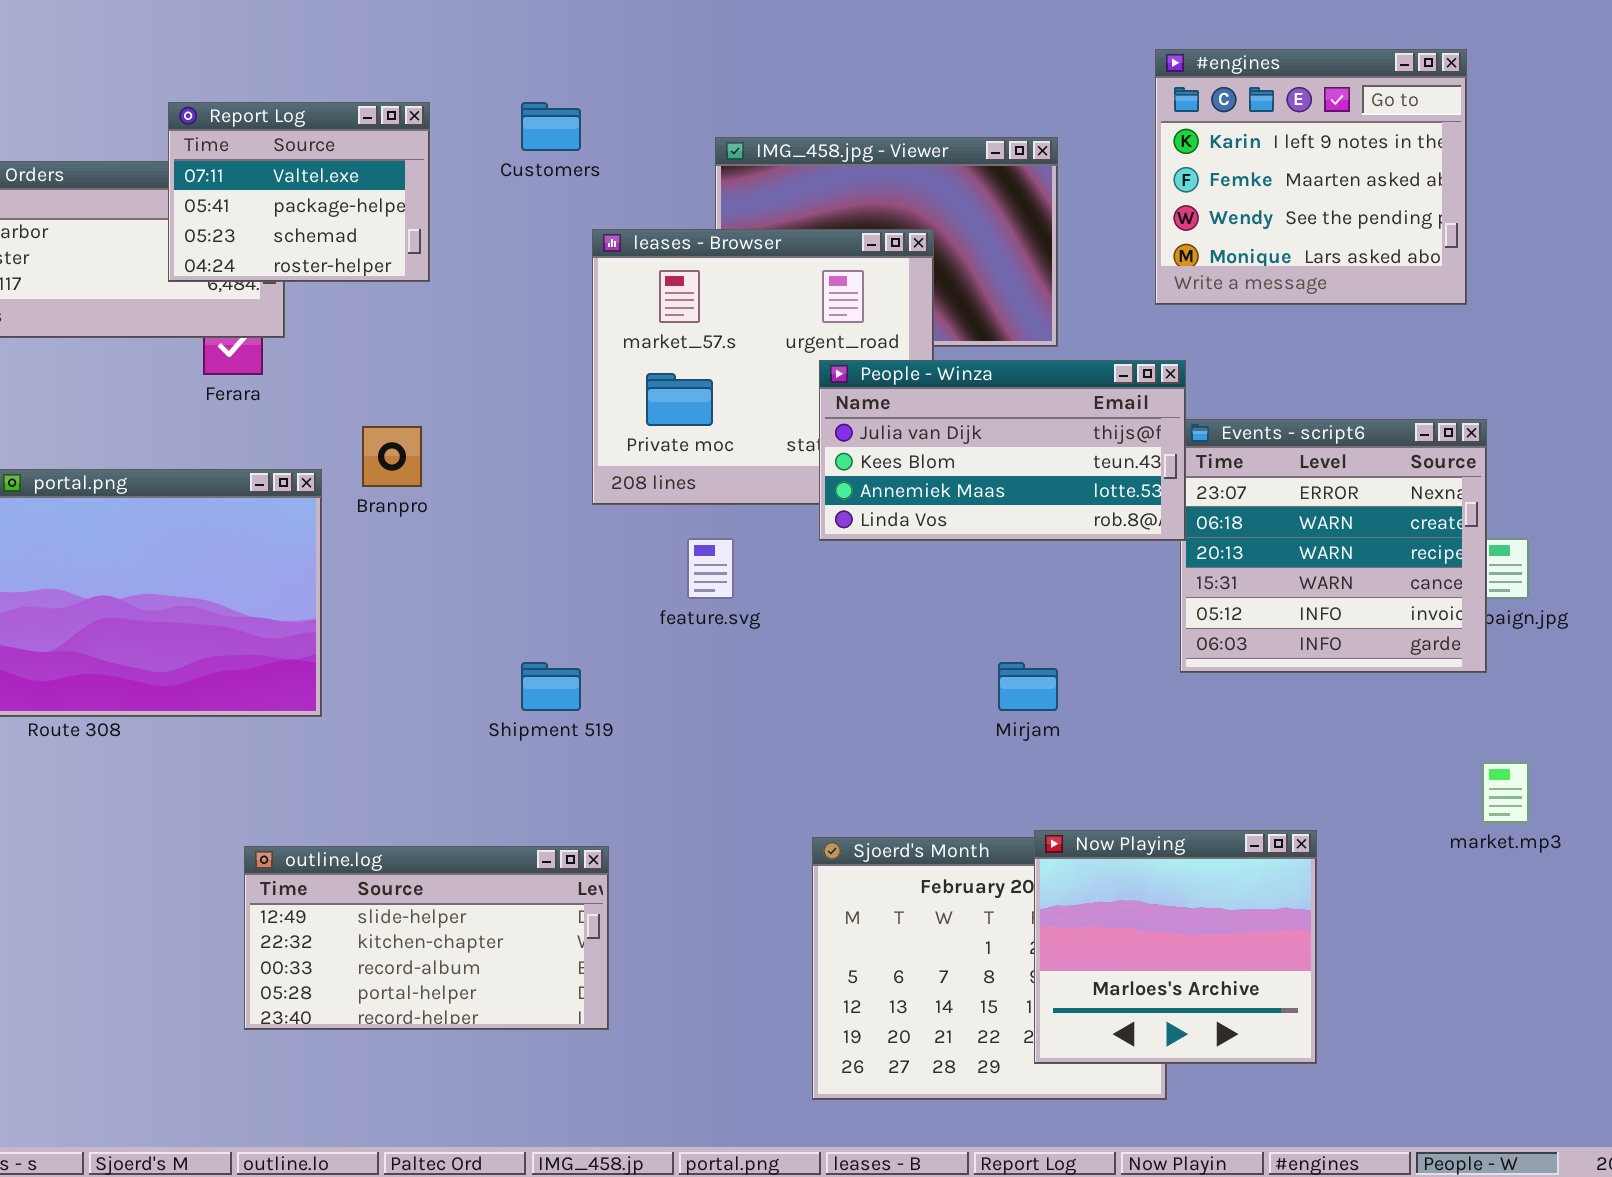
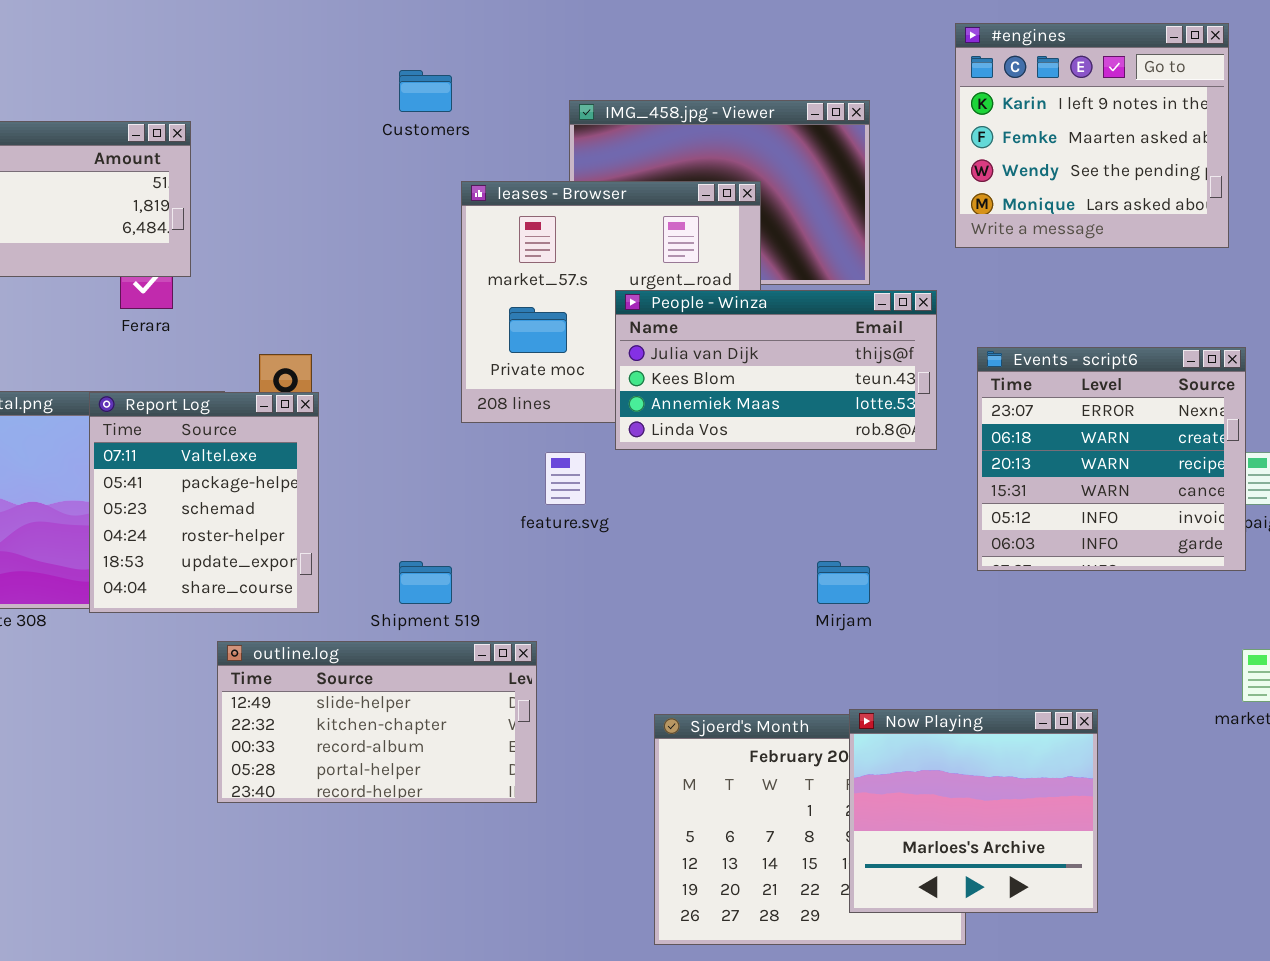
Report Log: [168,102,430,282] -> [89,392,319,613], moved, resized
People - Winza: [819,360,1186,541] -> [615,290,937,450], moved
outline.log: [244,846,609,1030] -> [217,641,537,803], moved

